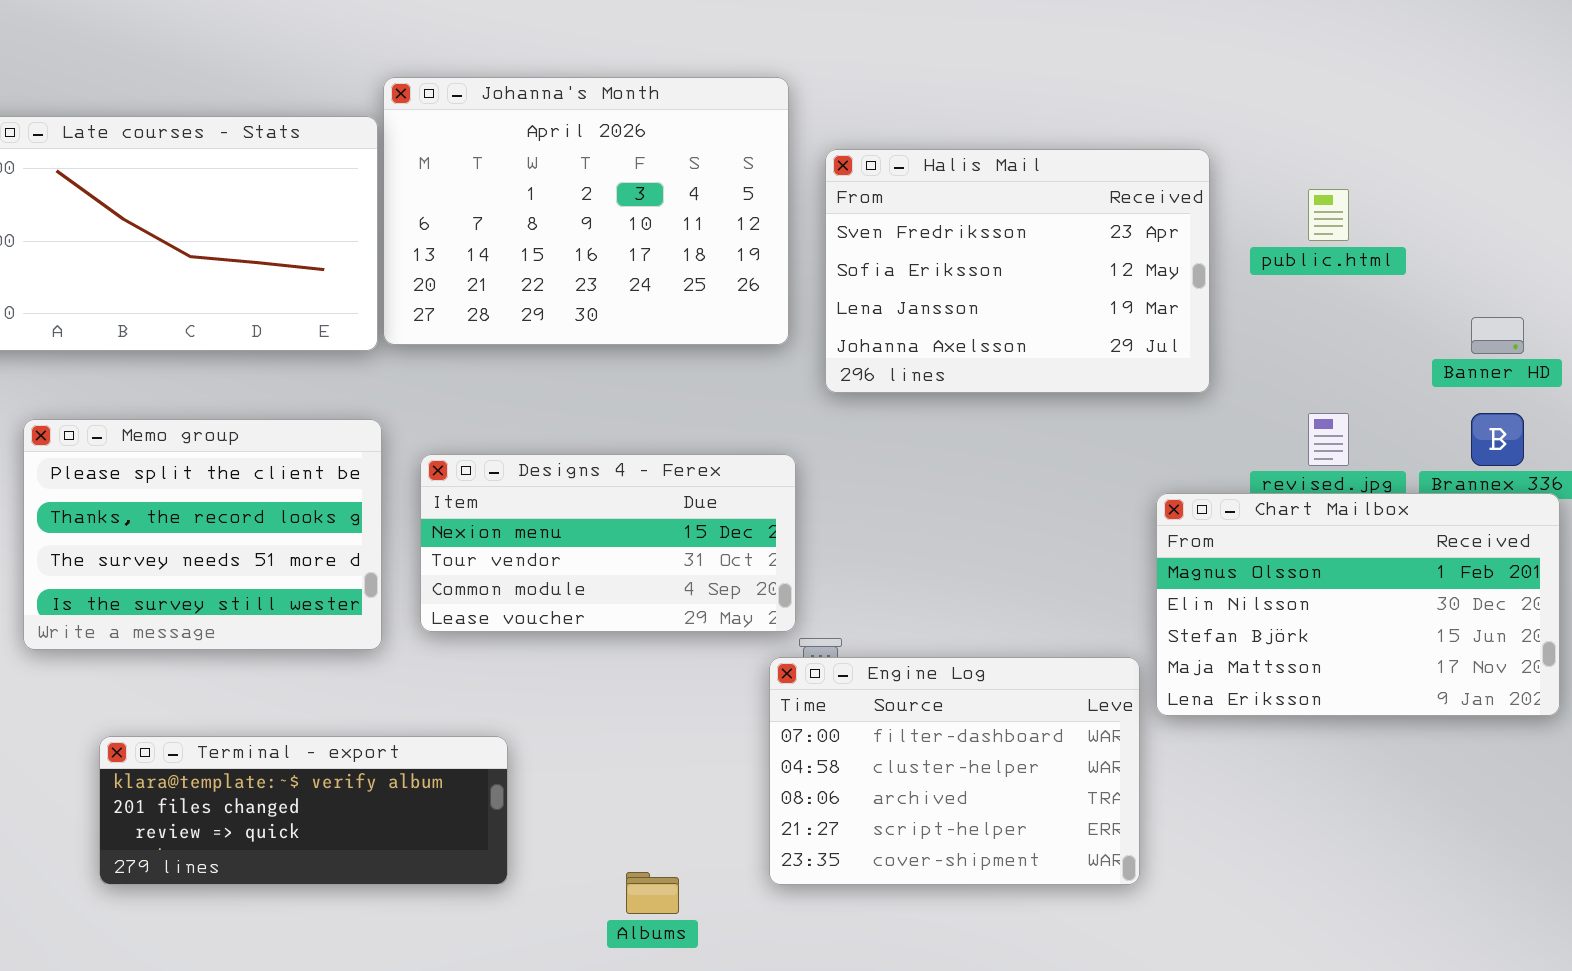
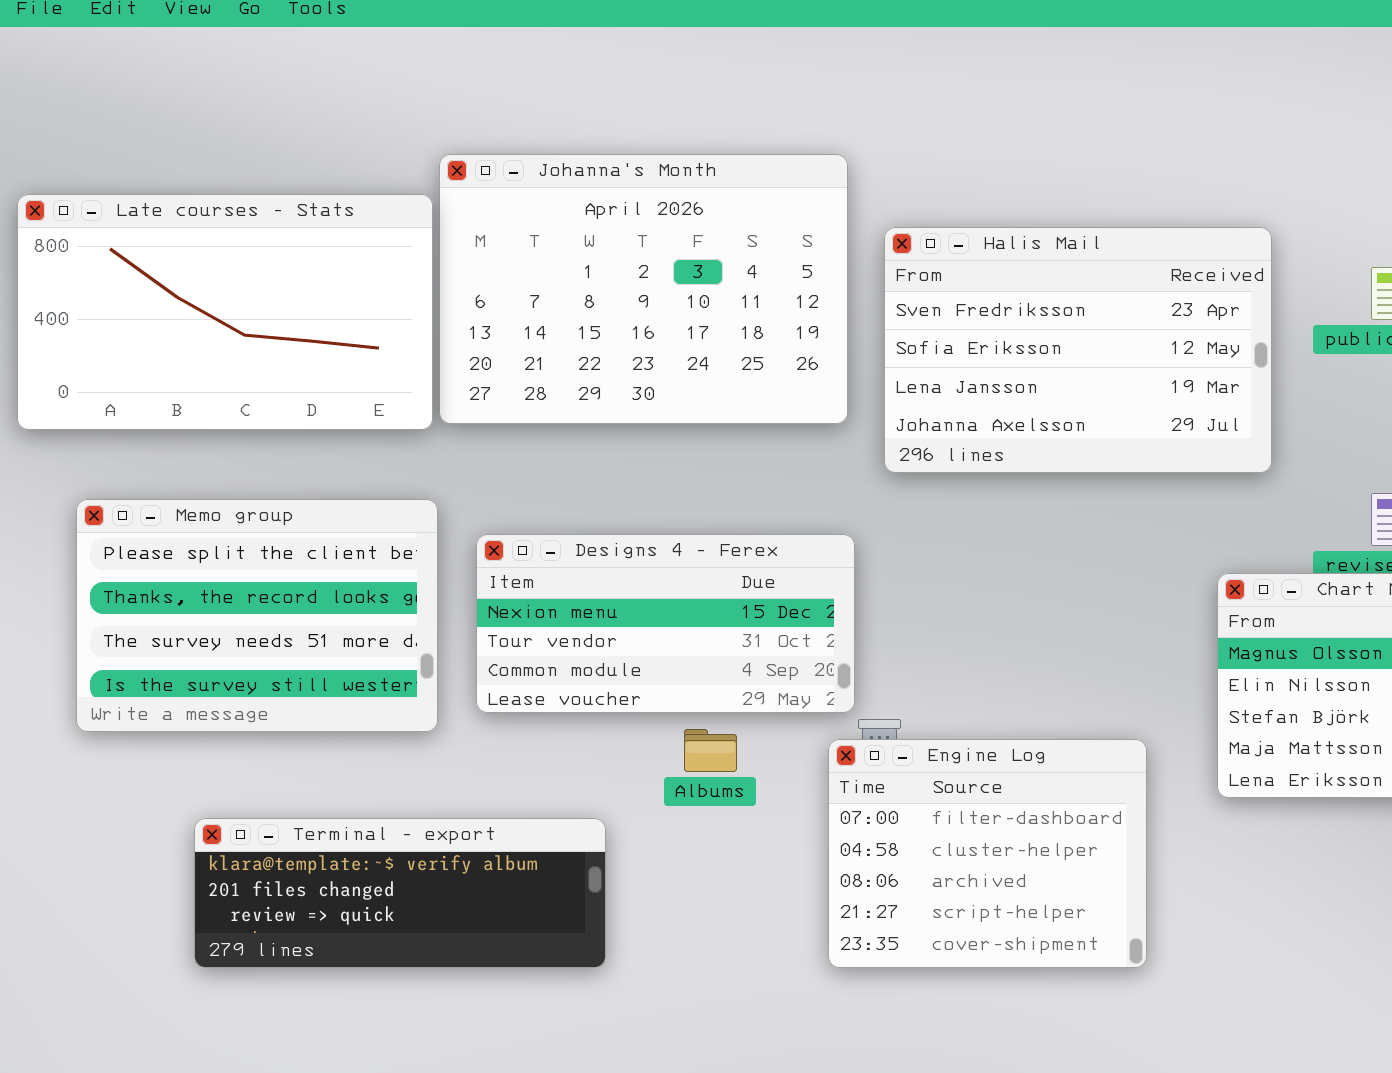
Engine Log: [769,657,1140,885] -> [828,739,1147,968], resized
Terminal - export: [99,736,508,885] -> [194,818,606,968], moved
Albums: [626,872,679,914] -> [684,729,737,772], moved

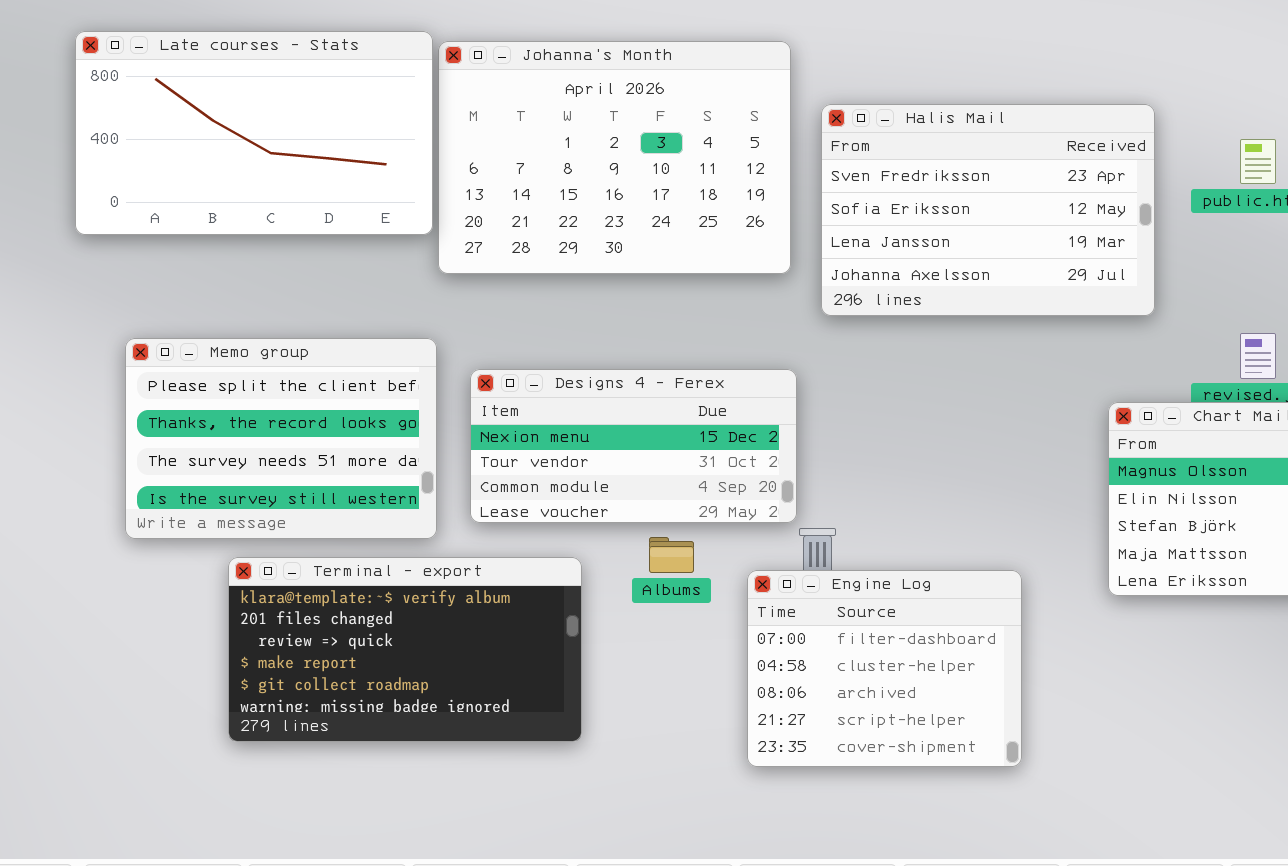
Late courses - Stats: [17,194,433,430] -> [75,31,433,235], moved
Engine Log: [828,739,1147,968] -> [747,570,1022,767], moved
Terminal - export: [194,818,606,968] -> [228,557,582,742], resized

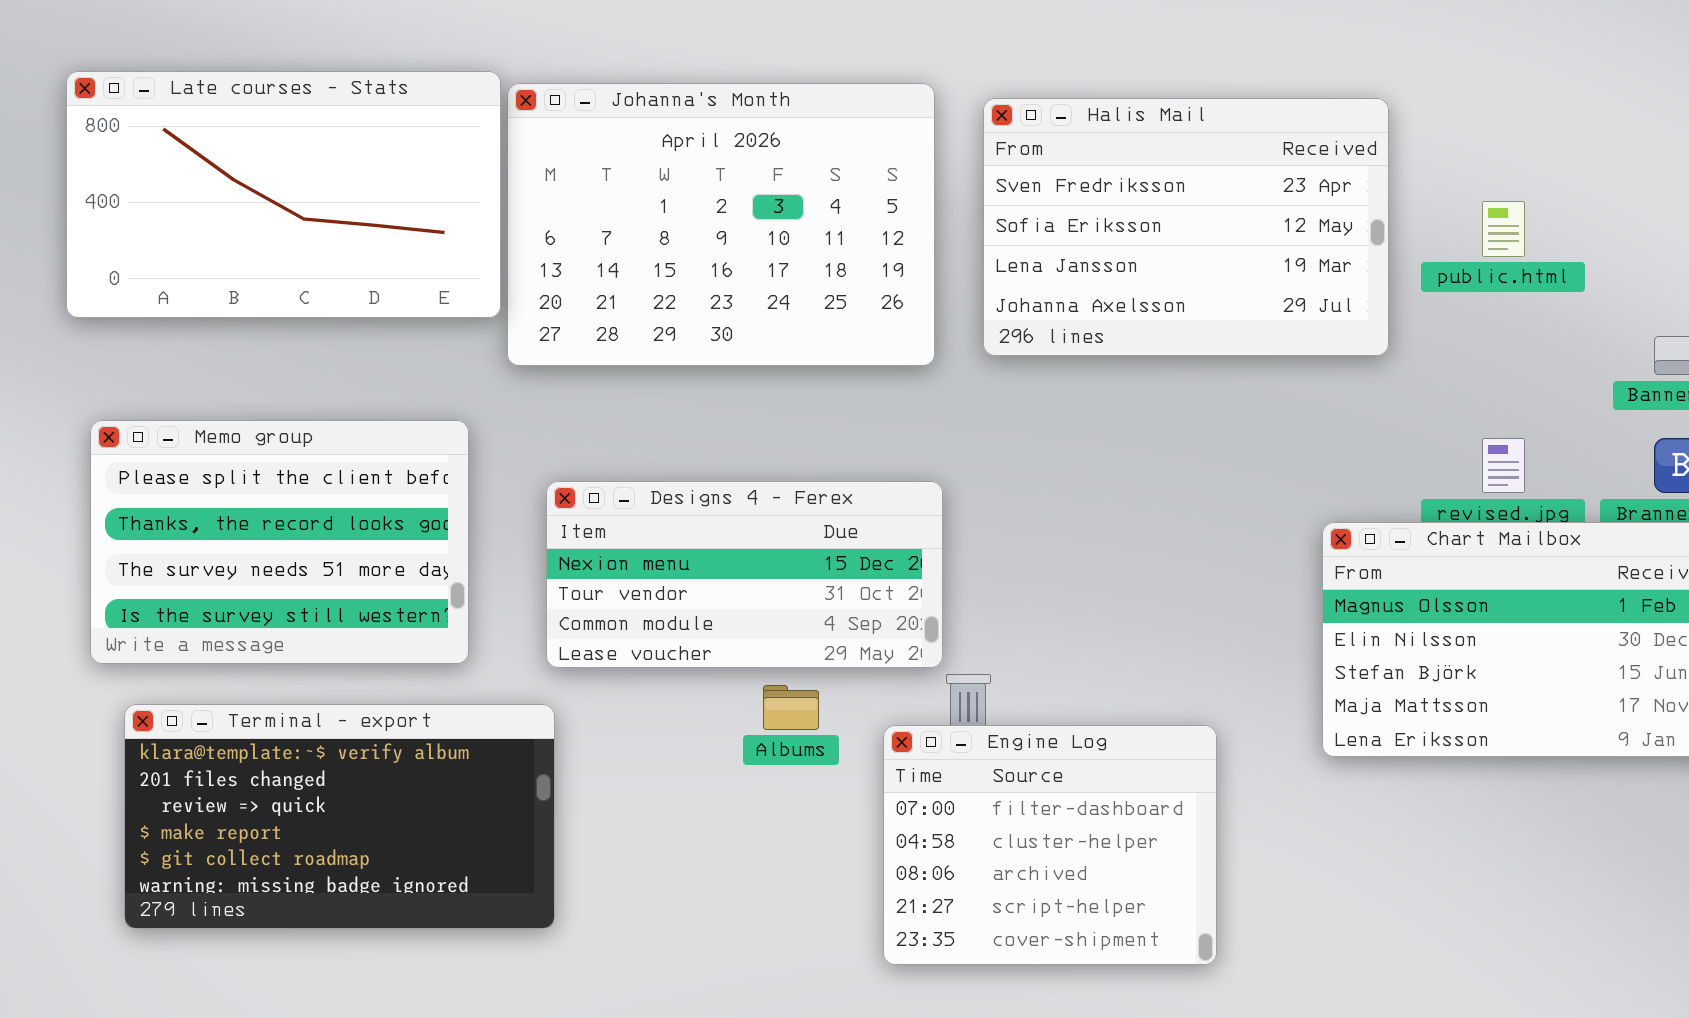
Halis Mail: [821,104,1155,316] -> [983,98,1389,356], moved
Memo group: [125,338,437,539] -> [90,420,469,664], moved
Terminal - export: [228,557,582,742] -> [124,704,555,929], moved

